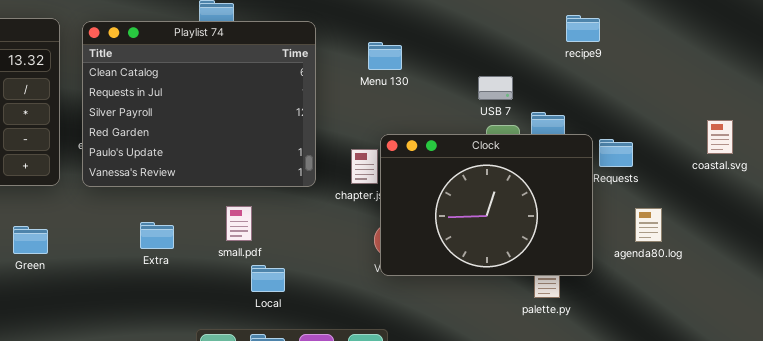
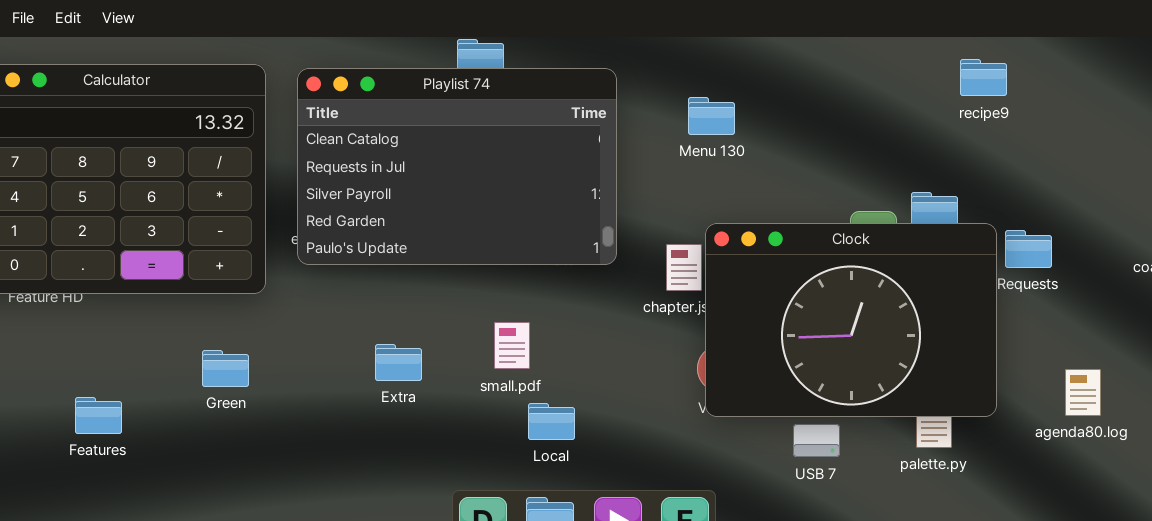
Playlist 74: [82,21,316,187] -> [297,68,617,265], resized
USB 7: [478,76,513,100] -> [793,424,840,457], moved
agenda80.log: [635,208,662,242] -> [1065,369,1101,416], moved

